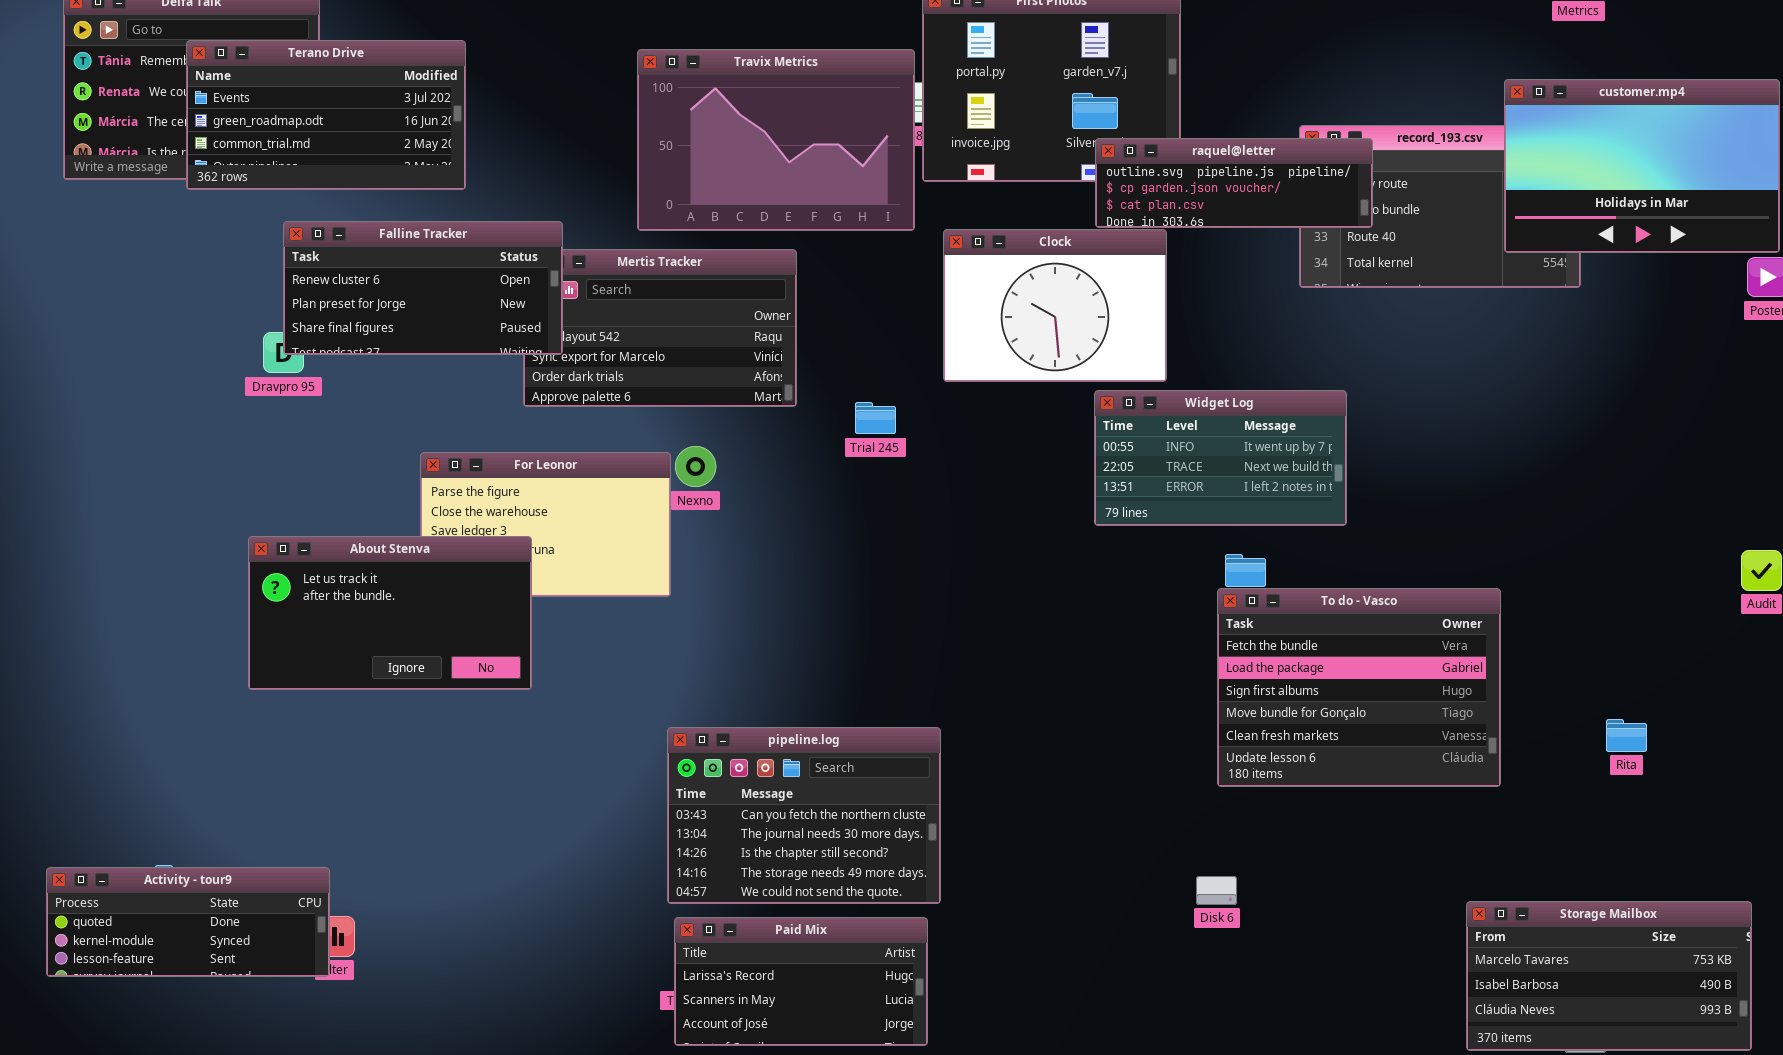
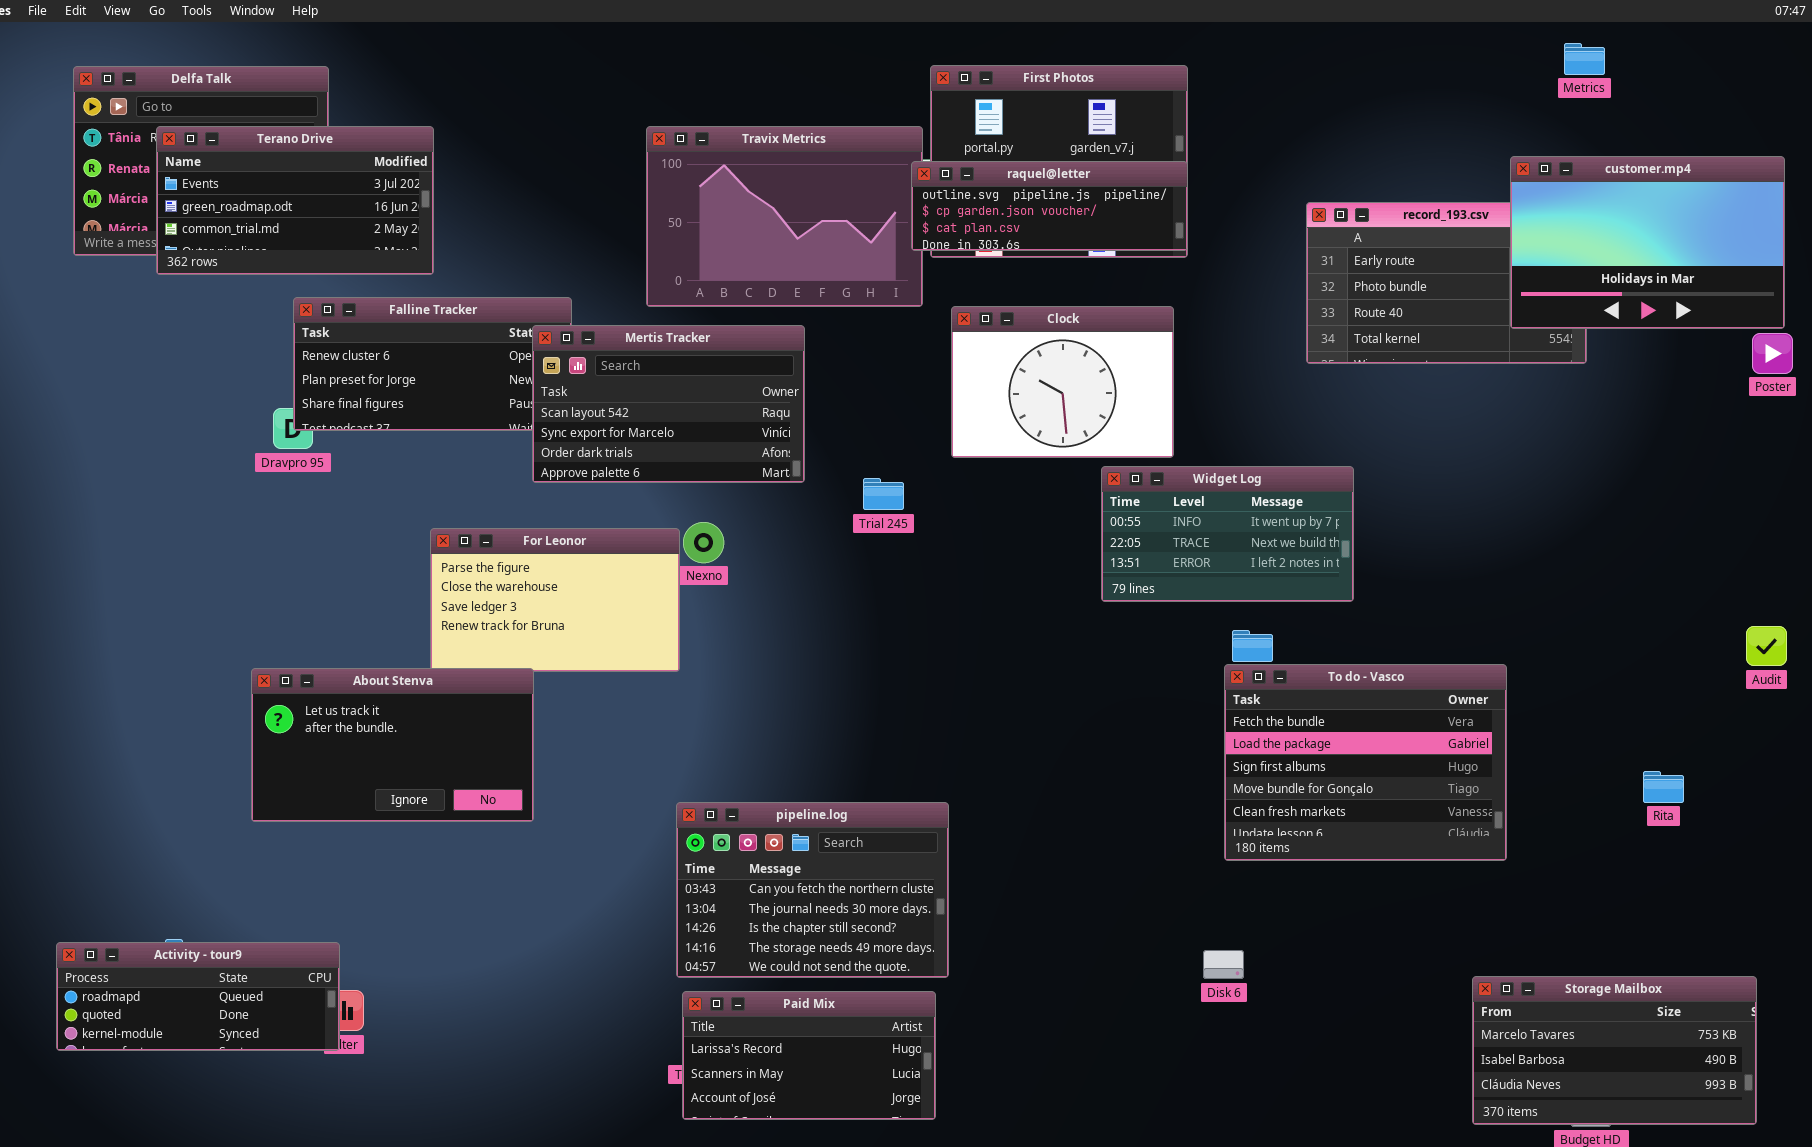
Terano Drive: [186,40,466,190] -> [156,126,434,275], moved
raquel@letter: [1095,138,1373,228] -> [911,161,1188,251], moved
Mertis Tracker: [523,249,797,407] -> [532,325,805,483], raised
About Stenva: [248,536,532,690] -> [251,668,534,822], moved
Rita: [1606,719,1647,752] -> [1643,771,1684,803], moved
Activity - tour9: [46,867,330,977] -> [56,942,340,1051], scrolled up 1 row

